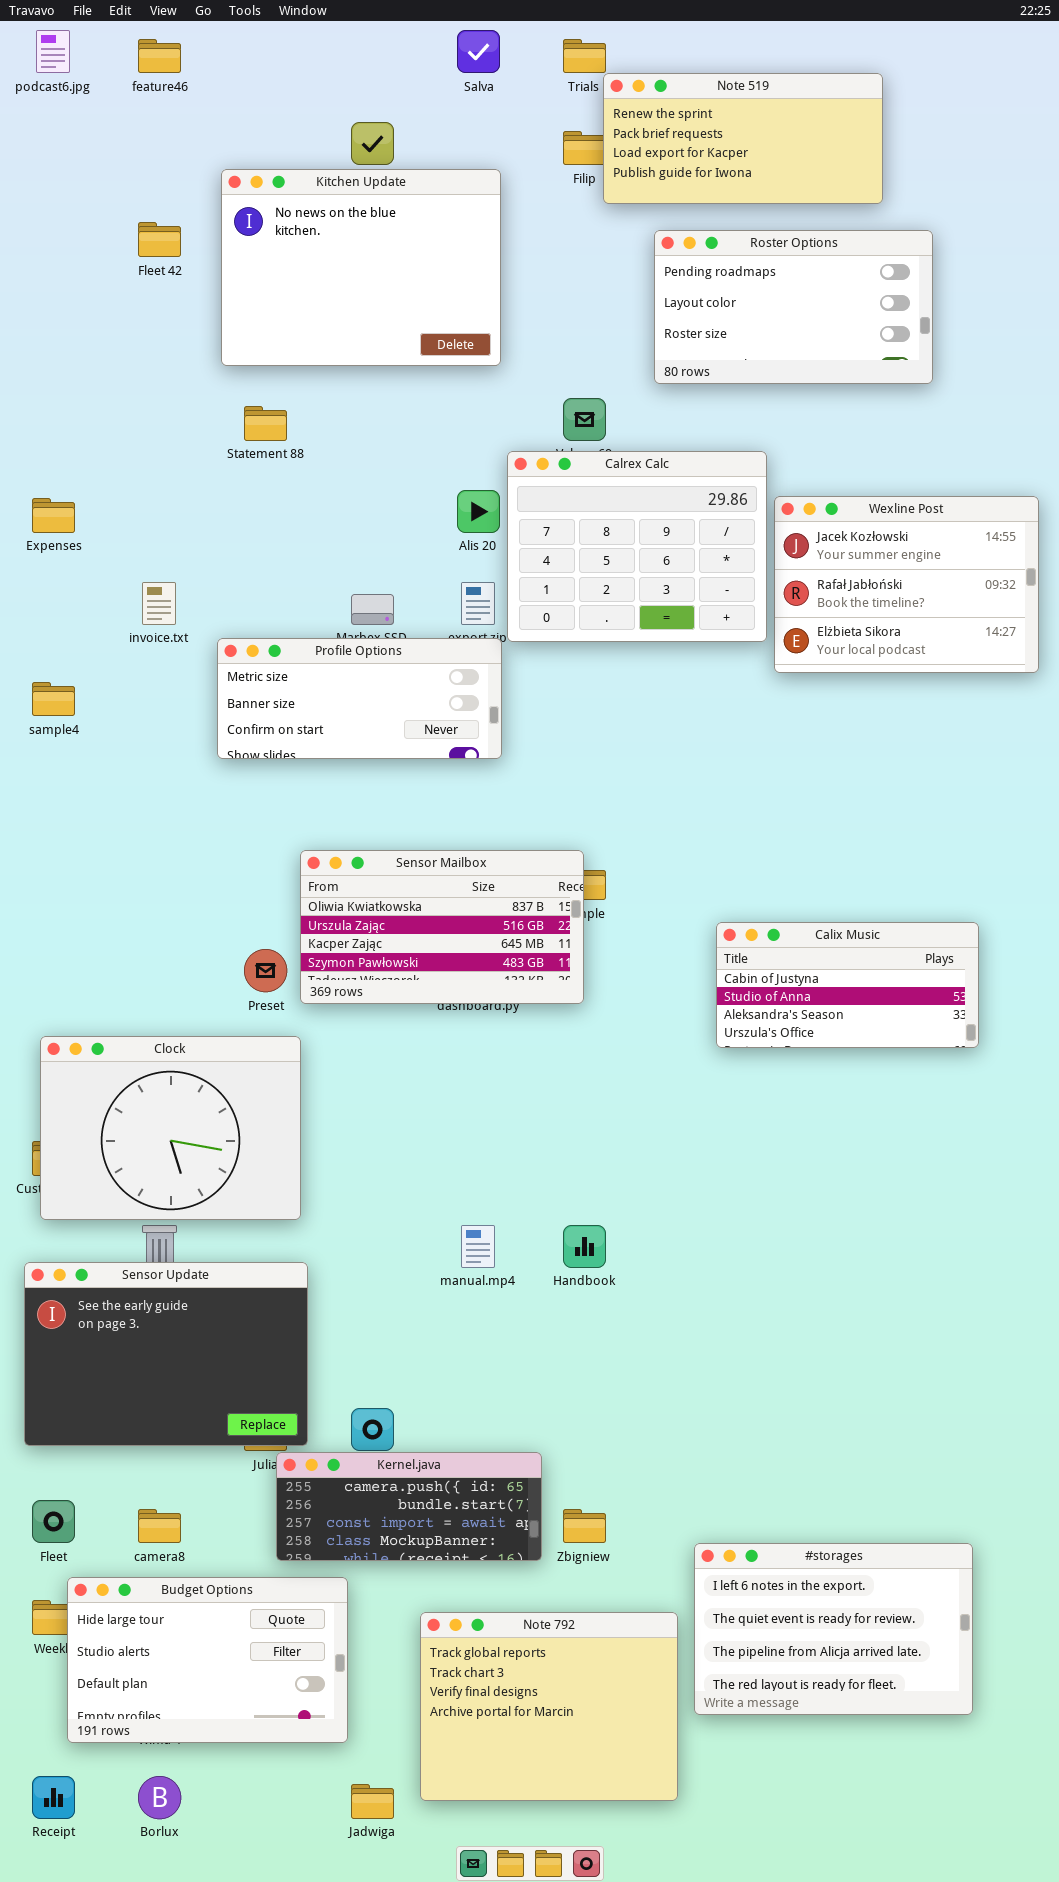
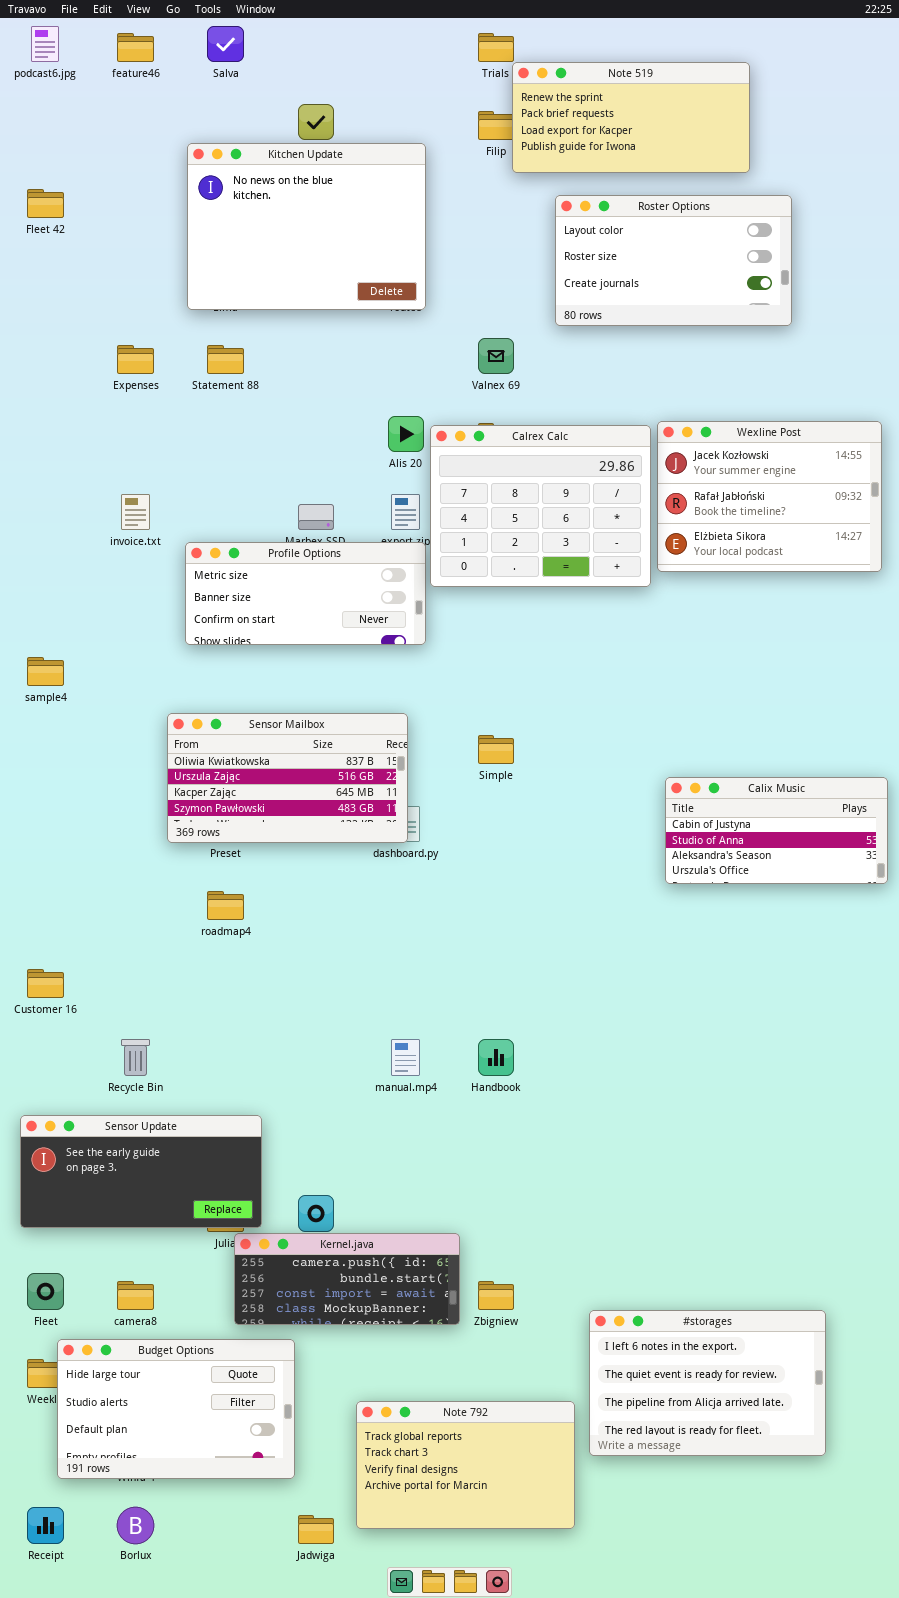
Salva: [457,30,500,73] -> [207,26,244,62], moved
Fleet 42: [138,222,181,257] -> [27,189,64,218], moved
Roster Options: [654,230,933,384] -> [555,195,792,326], scrolled down 1 row
Calrex Calc: [507,451,767,642] -> [430,425,651,587], moved
Expenses: [32,498,75,533] -> [117,345,154,374], moved
sample4: [32,682,75,716] -> [27,657,64,686], moved
Sensor Mailbox: [300,850,584,1004] -> [167,713,408,843], moved
Calix Music: [716,922,979,1048] -> [665,777,888,884], moved
Clock: [40,1036,301,1220] -> none, closed
Sensor Update: [24,1262,308,1446] -> [20,1115,262,1228], resized
Note 792: [420,1612,678,1801] -> [356,1401,575,1529], resized

